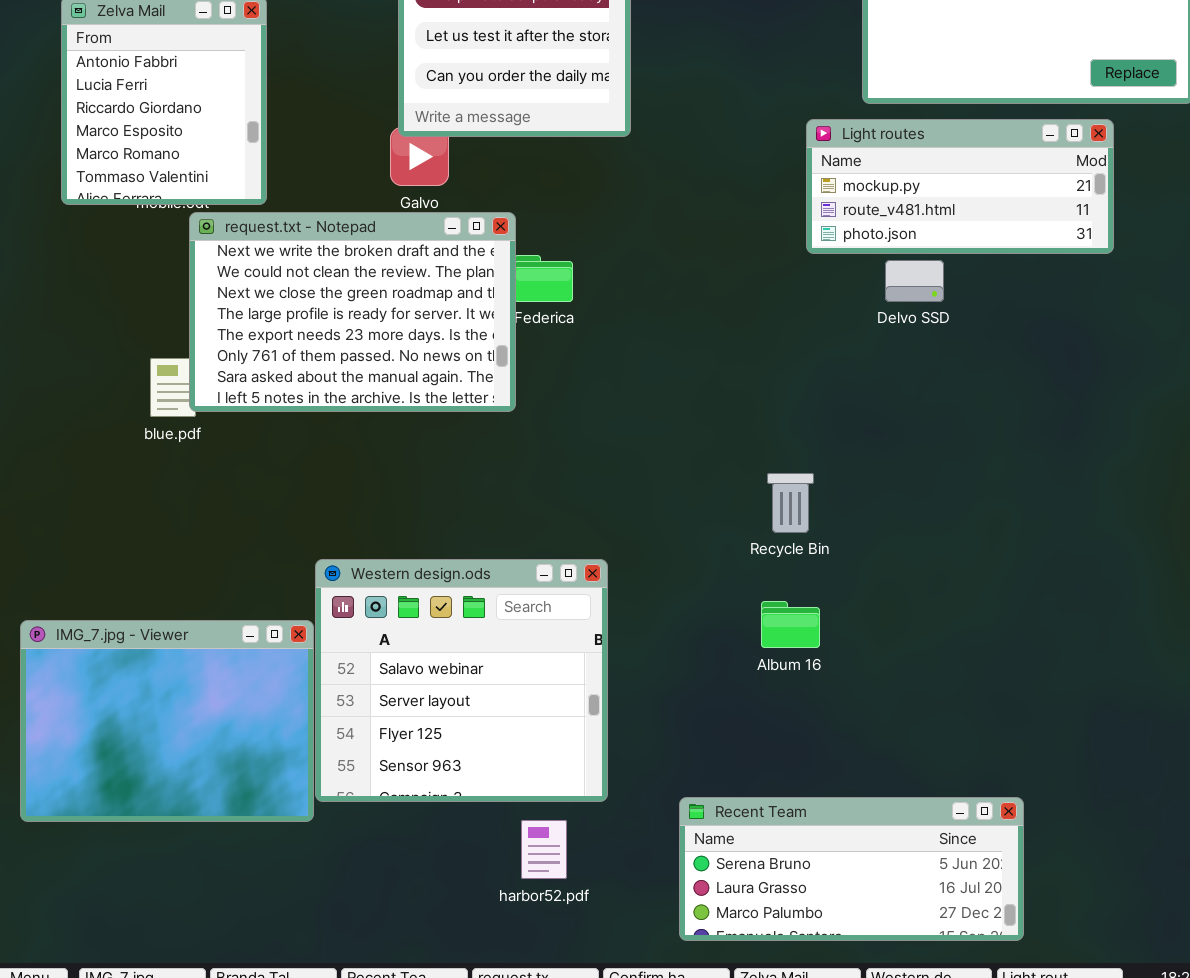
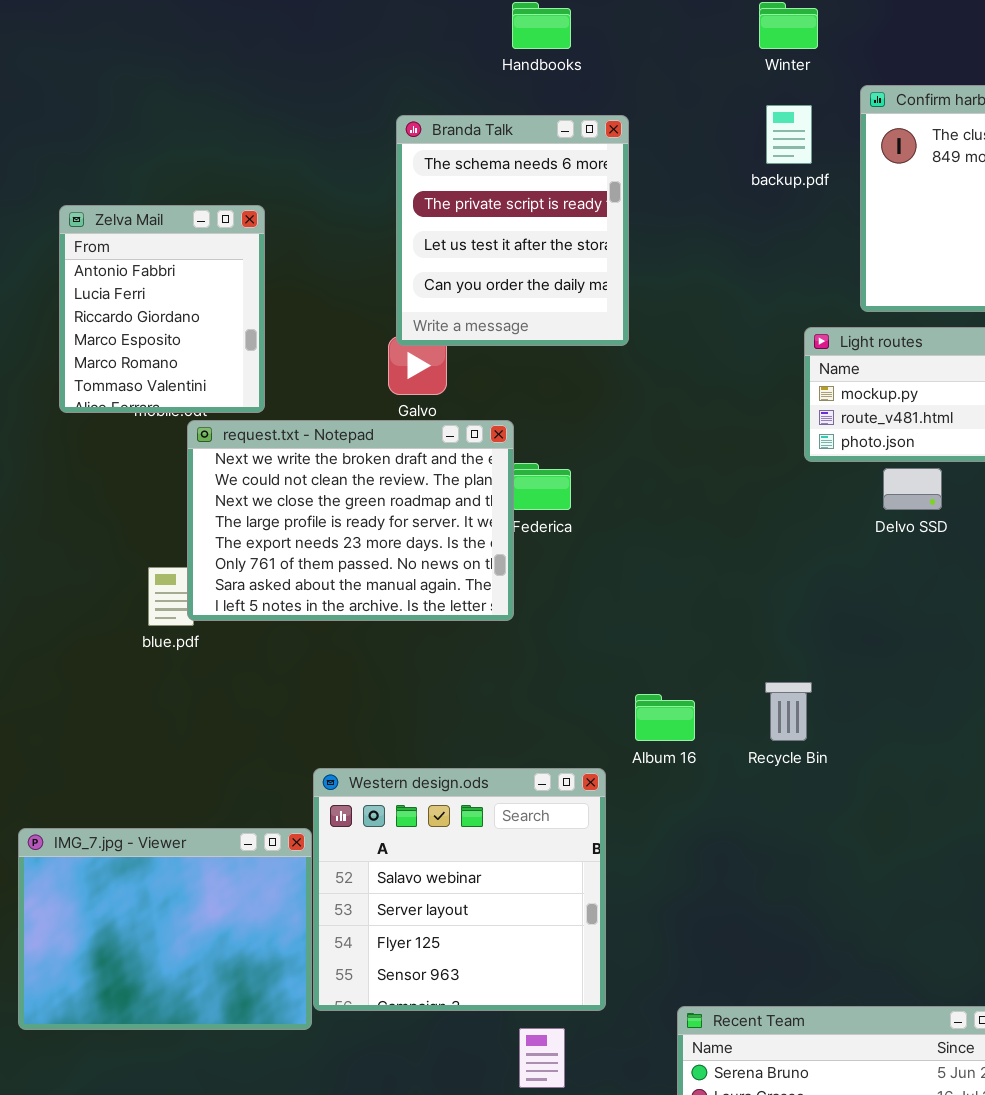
Album 16: [761,601,820,648] -> [635,694,695,741], moved

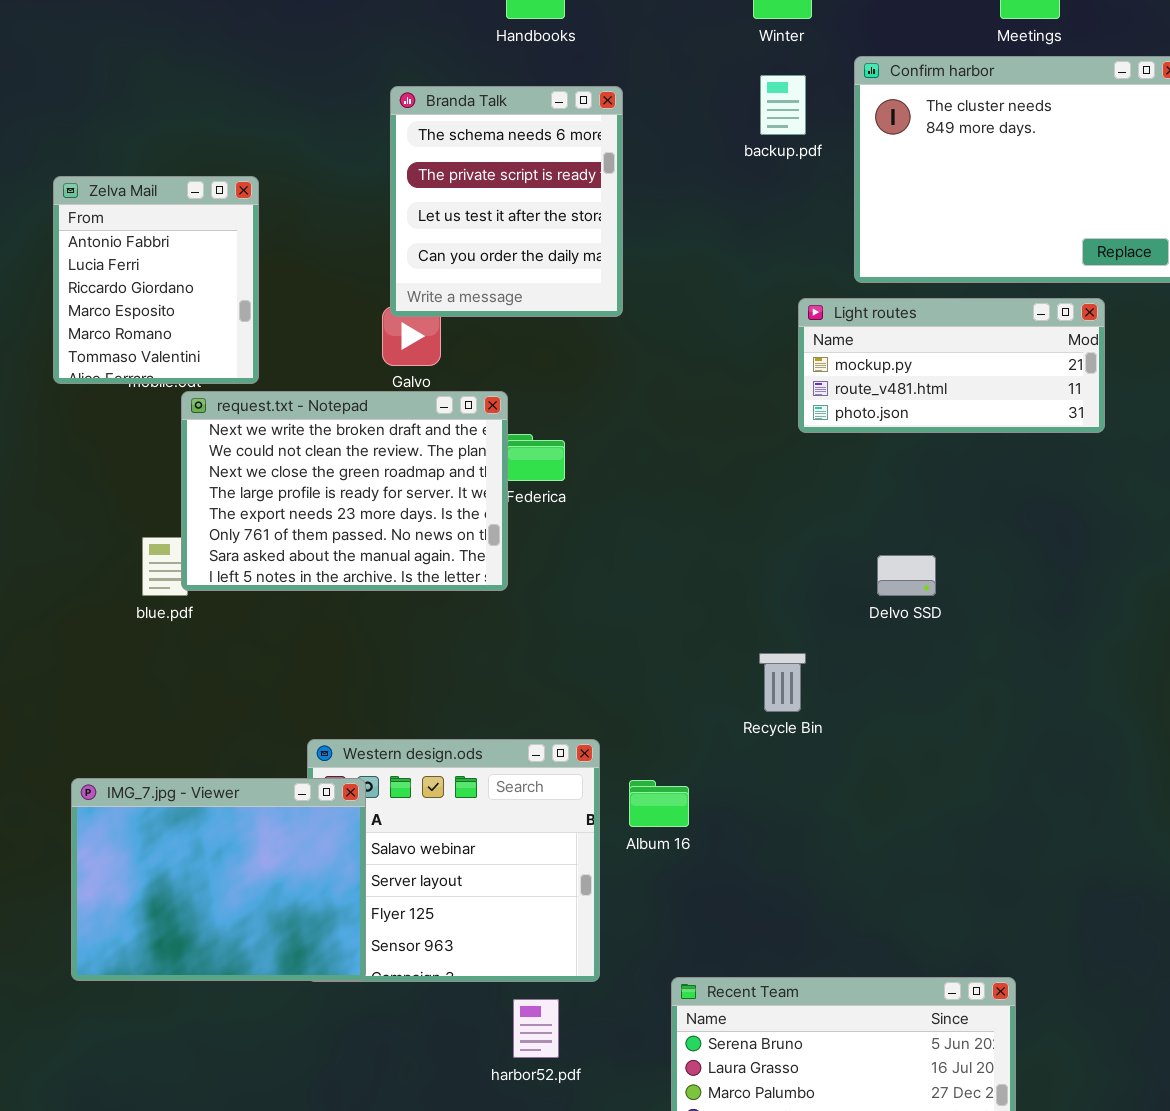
Delvo SSD: [883,468,942,510] -> [877,555,936,596], moved
Album 16: [635,694,695,741] -> [629,780,689,827], moved
IMG_7.jpg - Viewer: [18,828,312,1030] -> [71,778,366,981], moved

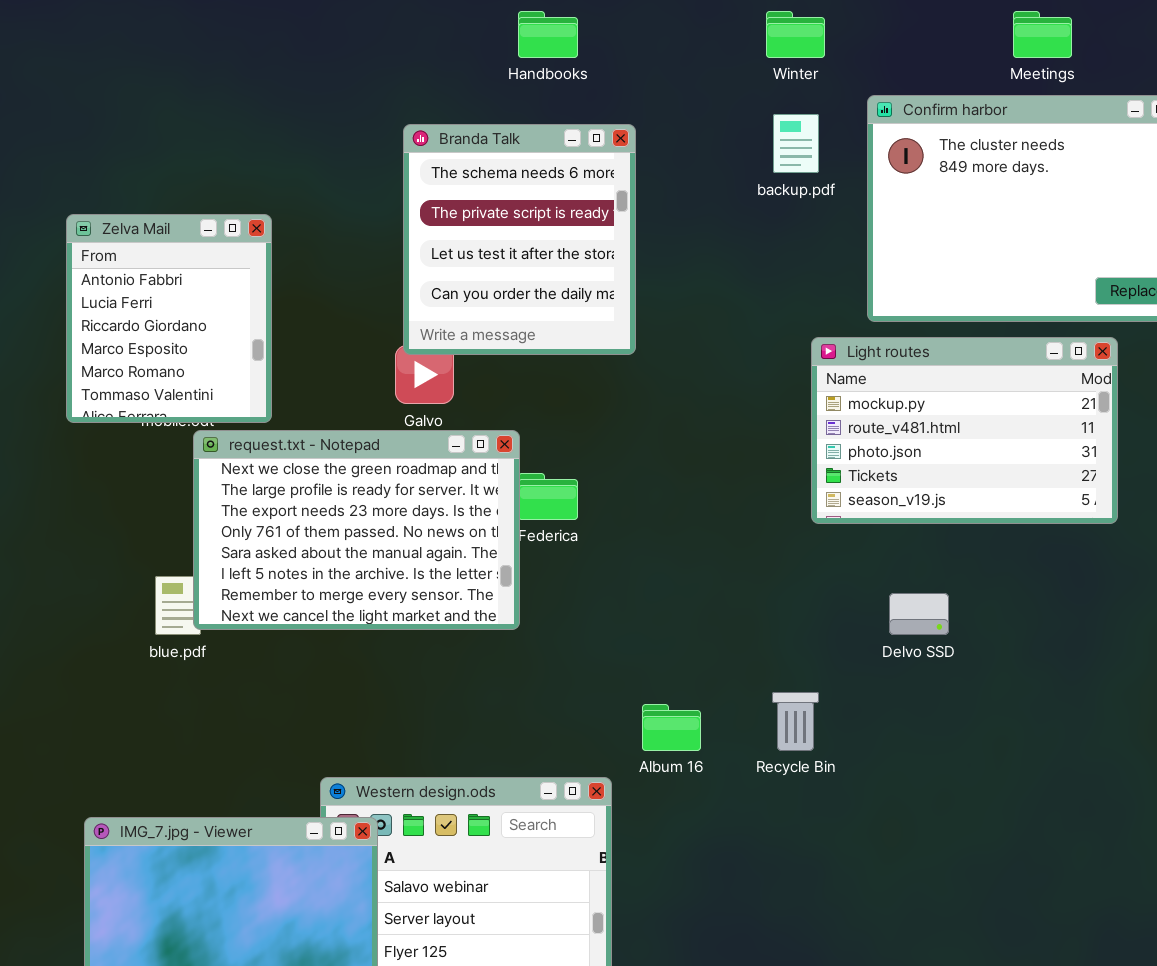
Light routes: [798,298,1105,433] -> [811,337,1118,524], resized
request.txt - Notepad: [181,391,508,591] -> [193,430,520,630], scrolled down 2 rows
Album 16: [629,780,689,827] -> [642,704,701,751], moved

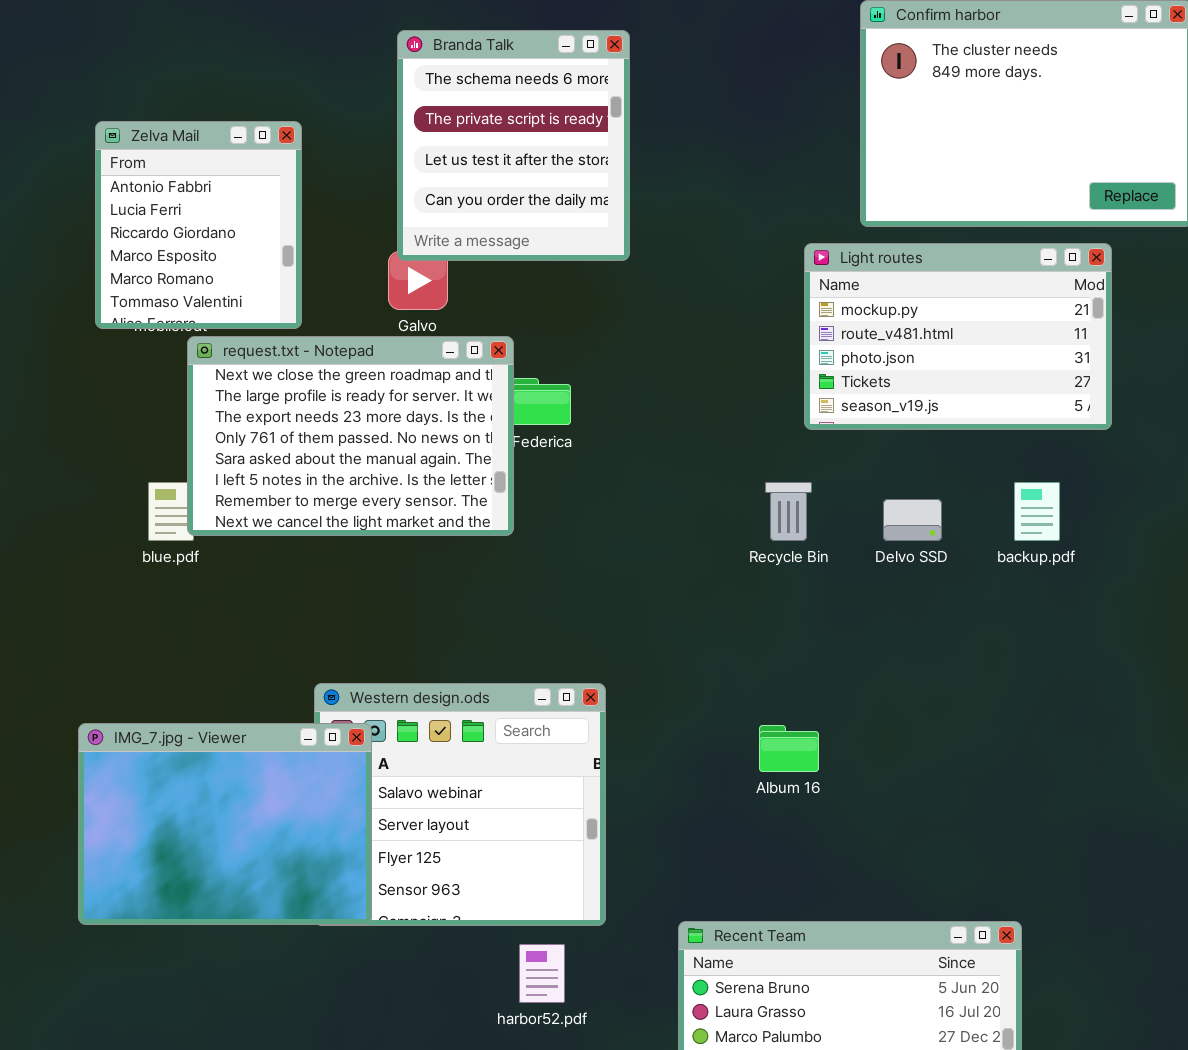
backup.pdf: [773,114,819,173] -> [1014,482,1060,541], moved
Zelva Mail: [66,214,272,423] -> [95,121,302,329], moved
Recycle Bin: [772,692,819,751] -> [765,482,812,541], moved
Album 16: [642,704,701,751] -> [759,725,819,772], moved

